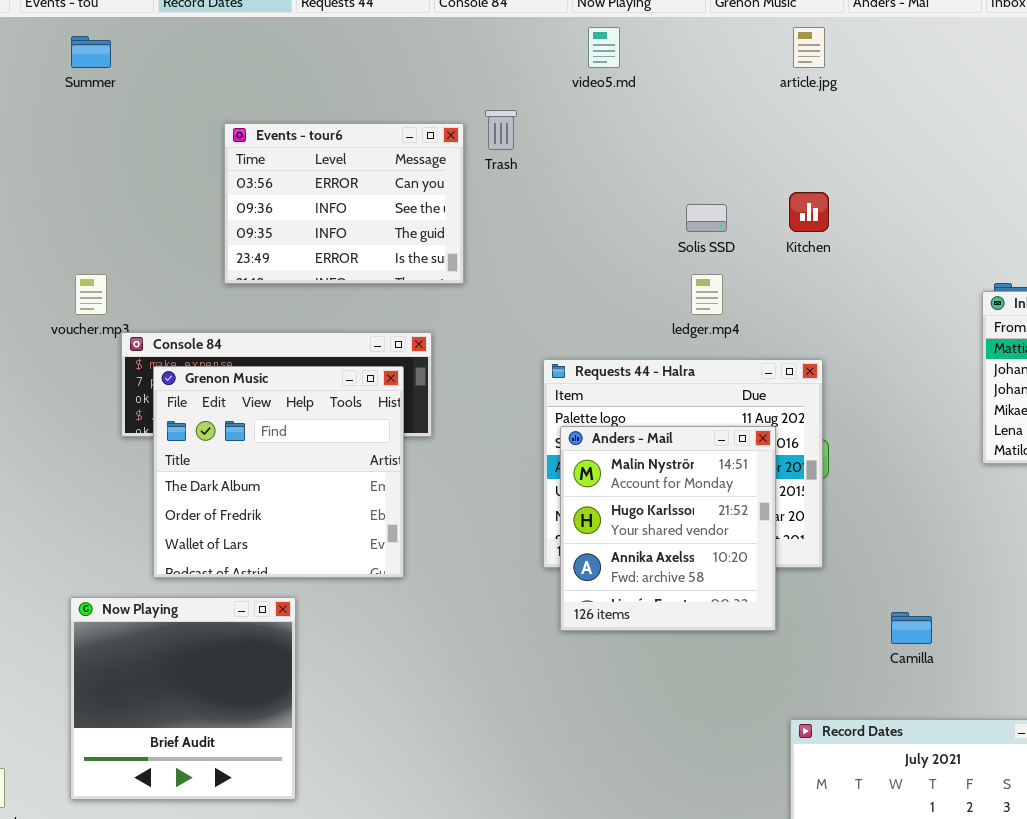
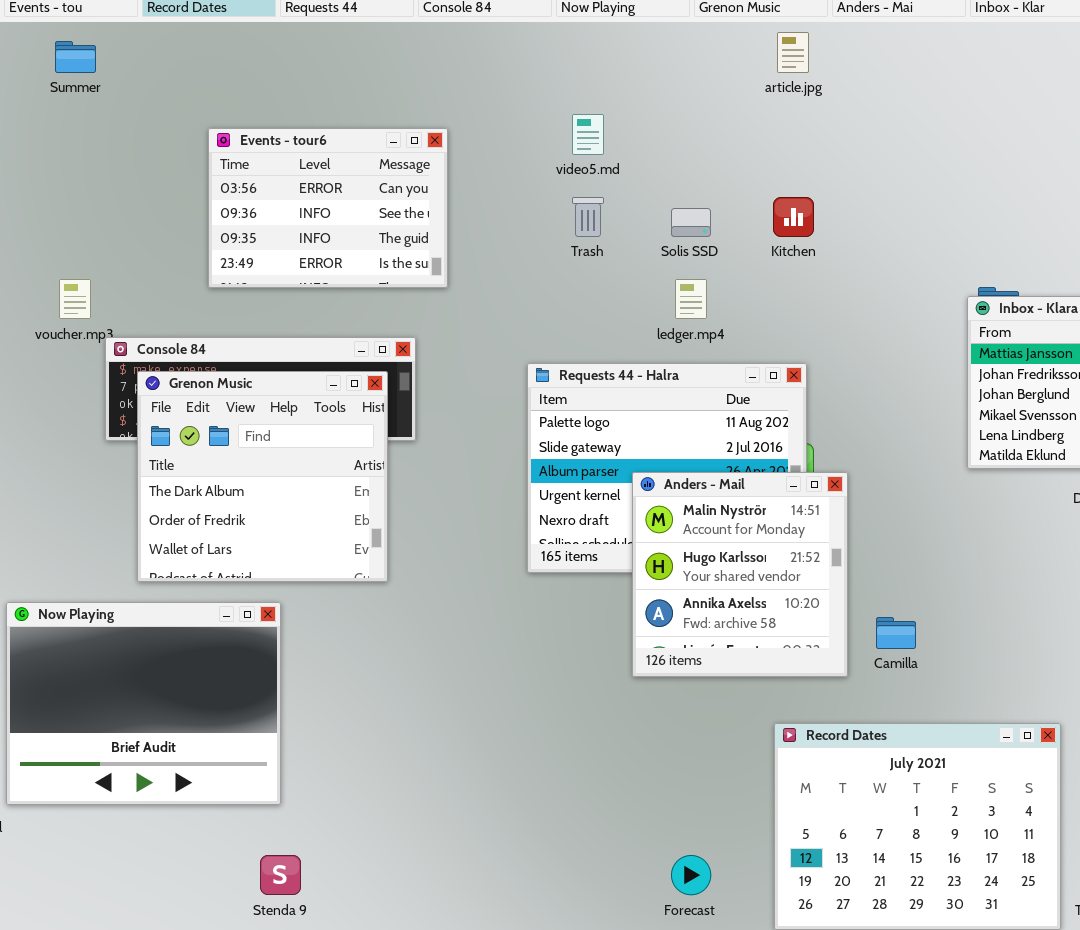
video5.md: [588,27,620,68] -> [572,114,604,155], moved
Trash: [485,110,517,150] -> [572,197,604,237], moved
Anders - Mail: [560,426,776,631] -> [632,472,848,677], moved
Now Playing: [70,597,296,800] -> [6,602,281,805], resized

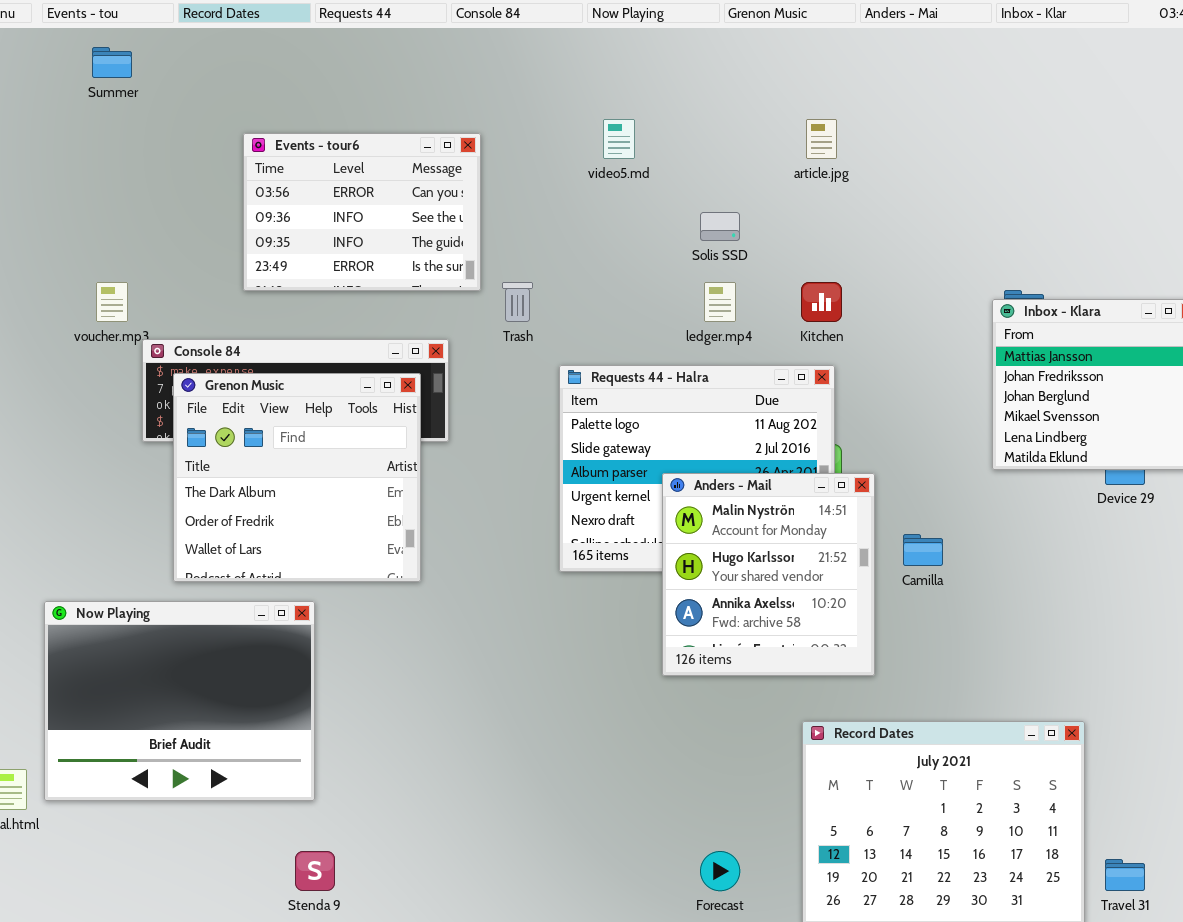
article.jpg: [777,32,809,73] -> [806,119,837,159], moved
Trash: [572,197,604,237] -> [502,282,533,322], moved
Kitchen: [773,197,814,237] -> [801,282,842,322], moved
Camilla: [876,617,916,649] -> [903,534,943,566], moved

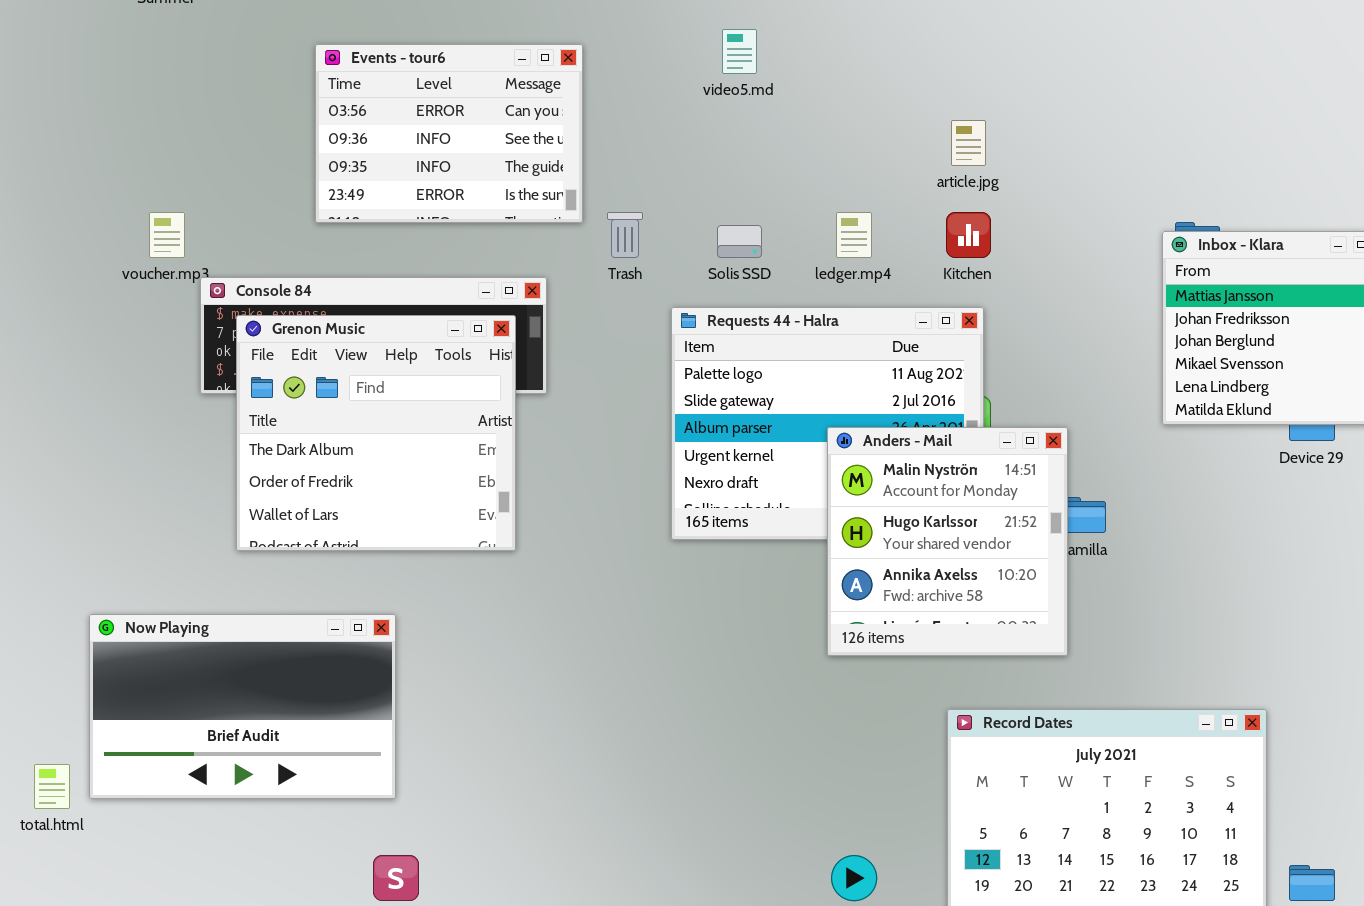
article.jpg: [806,119,837,159] -> [951,120,986,166], moved
Solis SSD: [700,212,740,241] -> [717,225,762,258], moved
Anders - Mail: [662,473,875,676] -> [827,427,1068,656], moved
Now Playing: [44,601,315,801] -> [89,614,396,799], resized

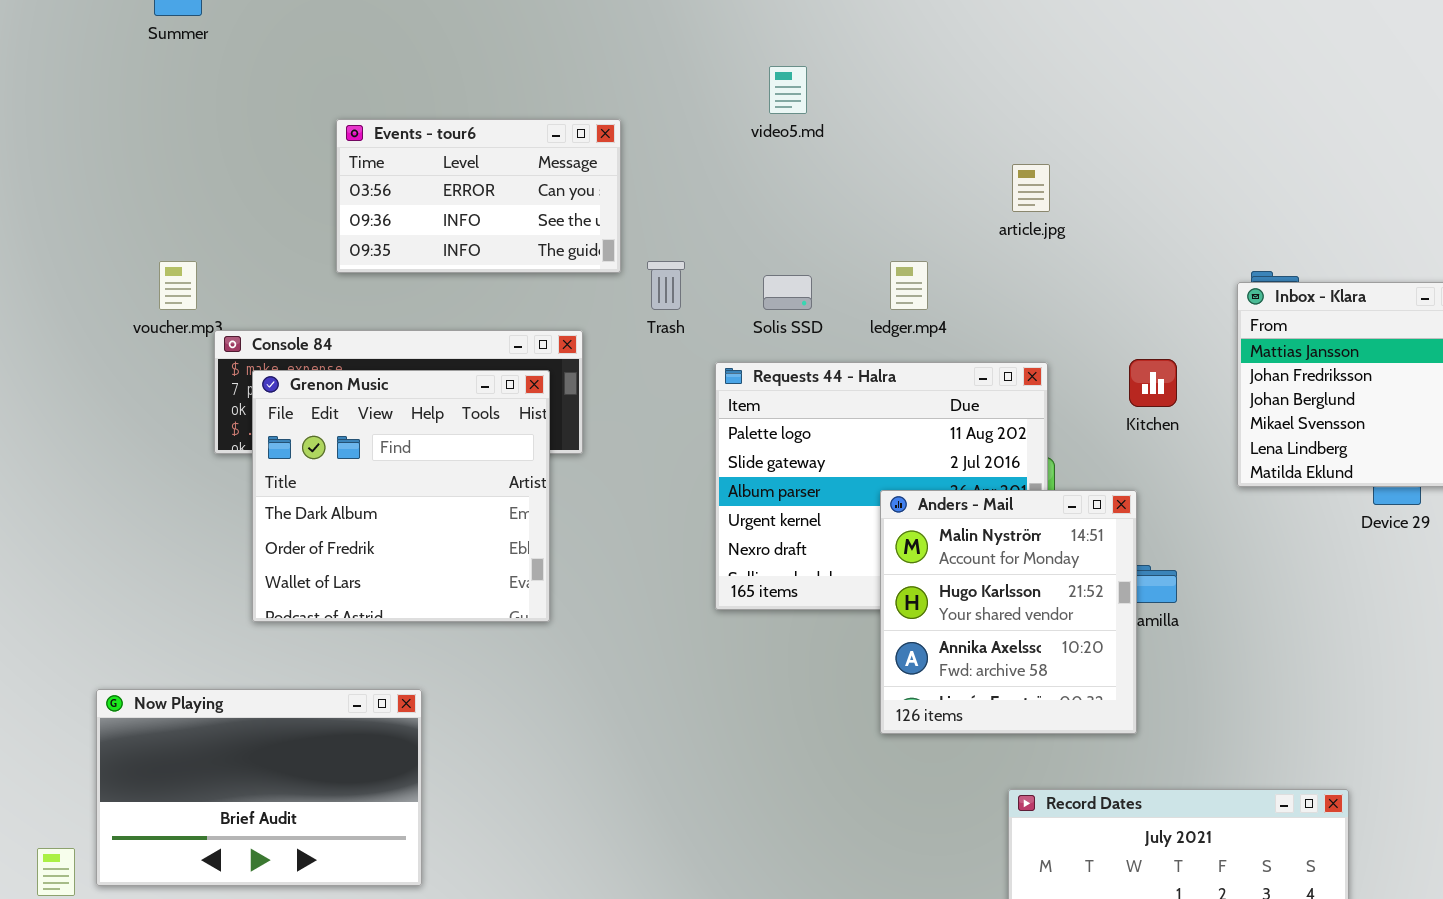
Events - tour6: [315,44,583,223] -> [336,119,621,273], resized
Kitchen: [946,212,991,258] -> [1129,359,1177,407], moved

